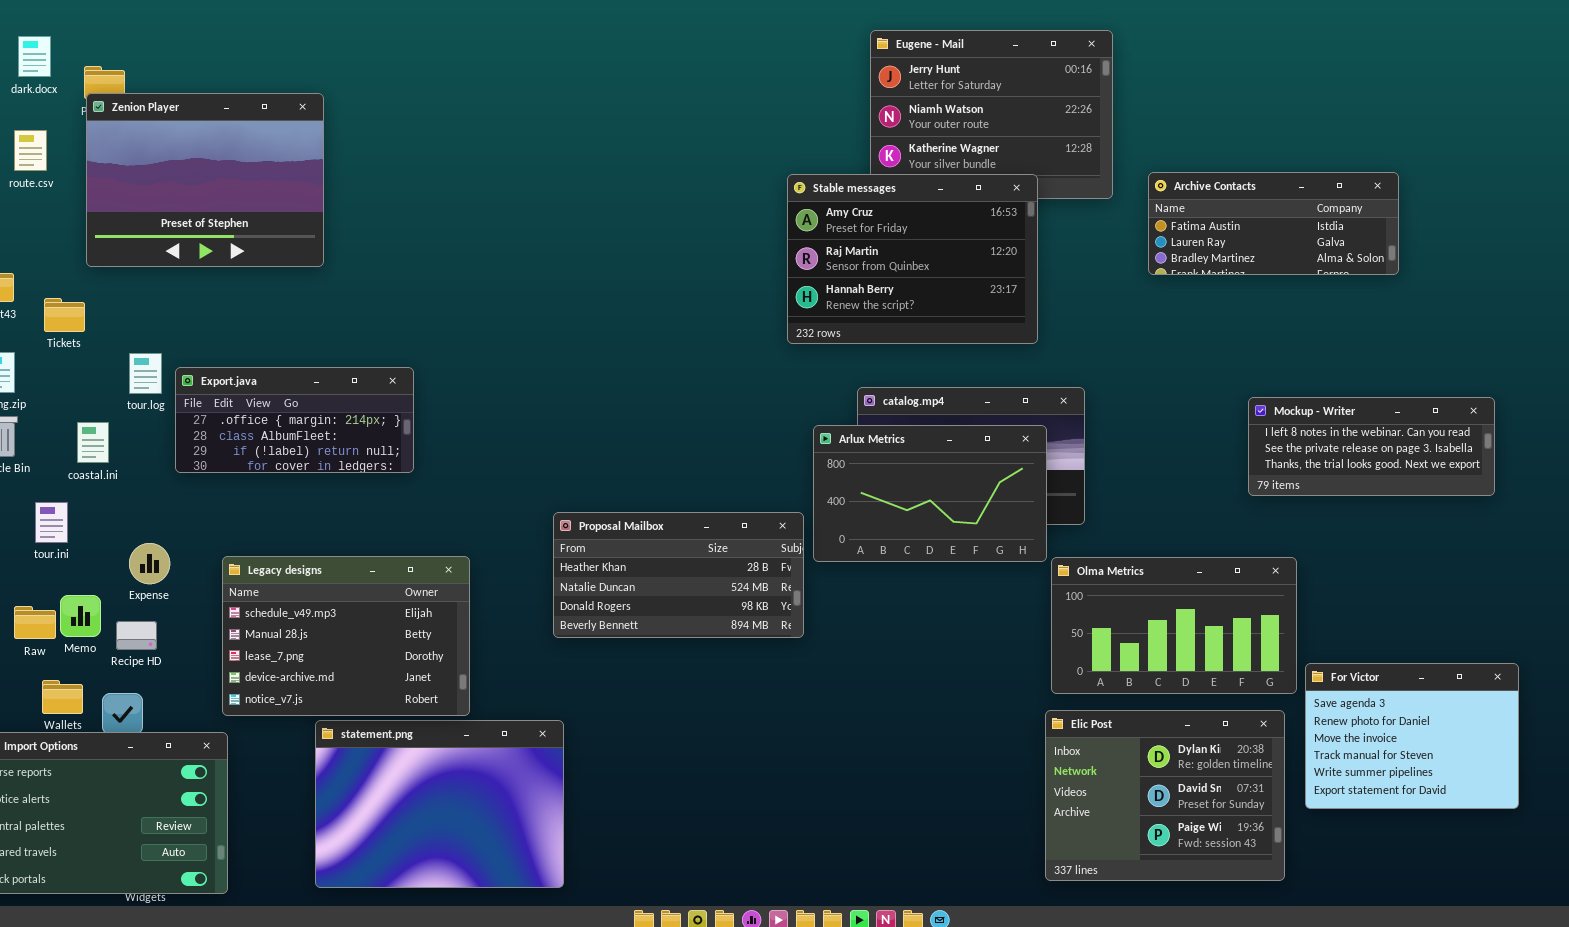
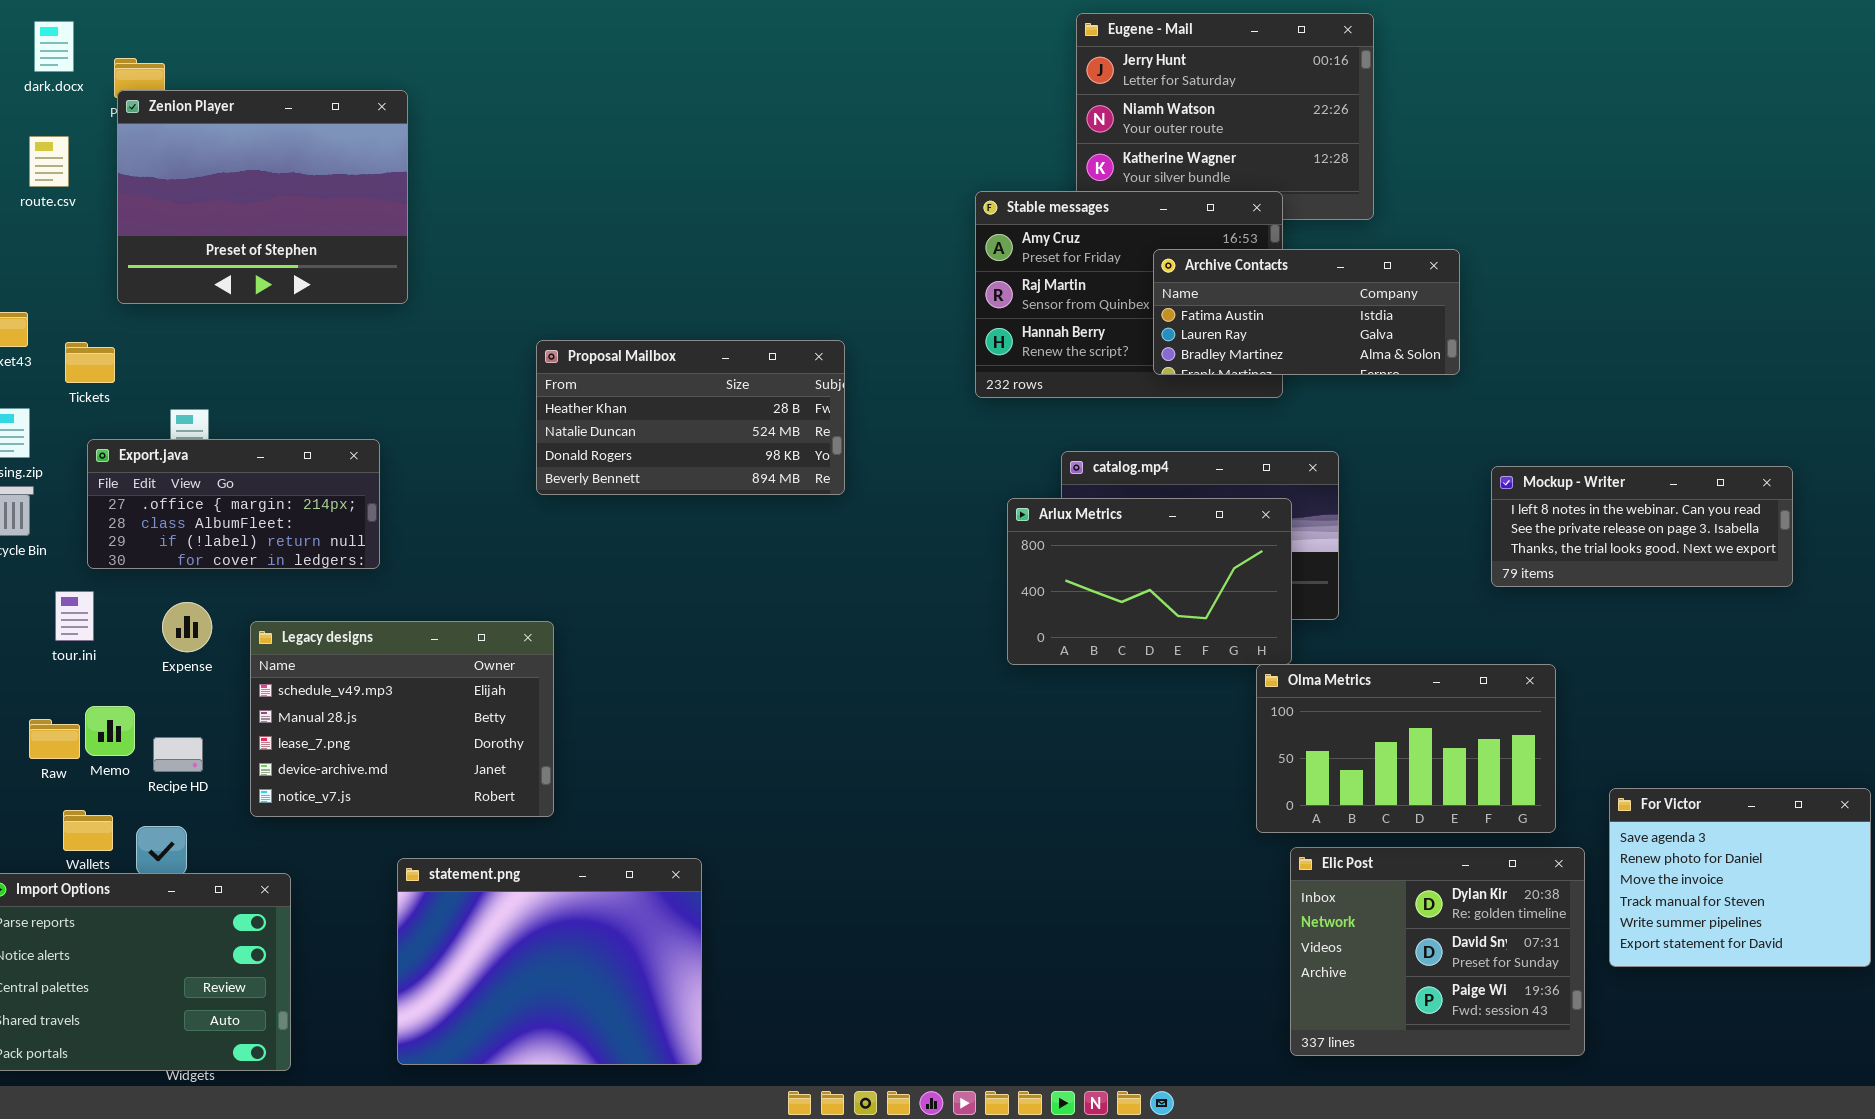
Archive Contacts: [1148,172,1399,275] -> [1153,249,1460,375], moved
Export.java: [175,367,414,473] -> [87,439,380,569], moved
Mockup - Writer: [1248,397,1495,496] -> [1491,466,1793,587], moved
Proposal Mailbox: [553,512,804,638] -> [536,340,845,495], moved
Expense: [129,543,170,584] -> [162,602,212,652], moved
Legacy designs: [222,556,470,716] -> [250,621,554,817], moved
Olma Metrics: [1051,557,1297,694] -> [1256,664,1556,833], moved

